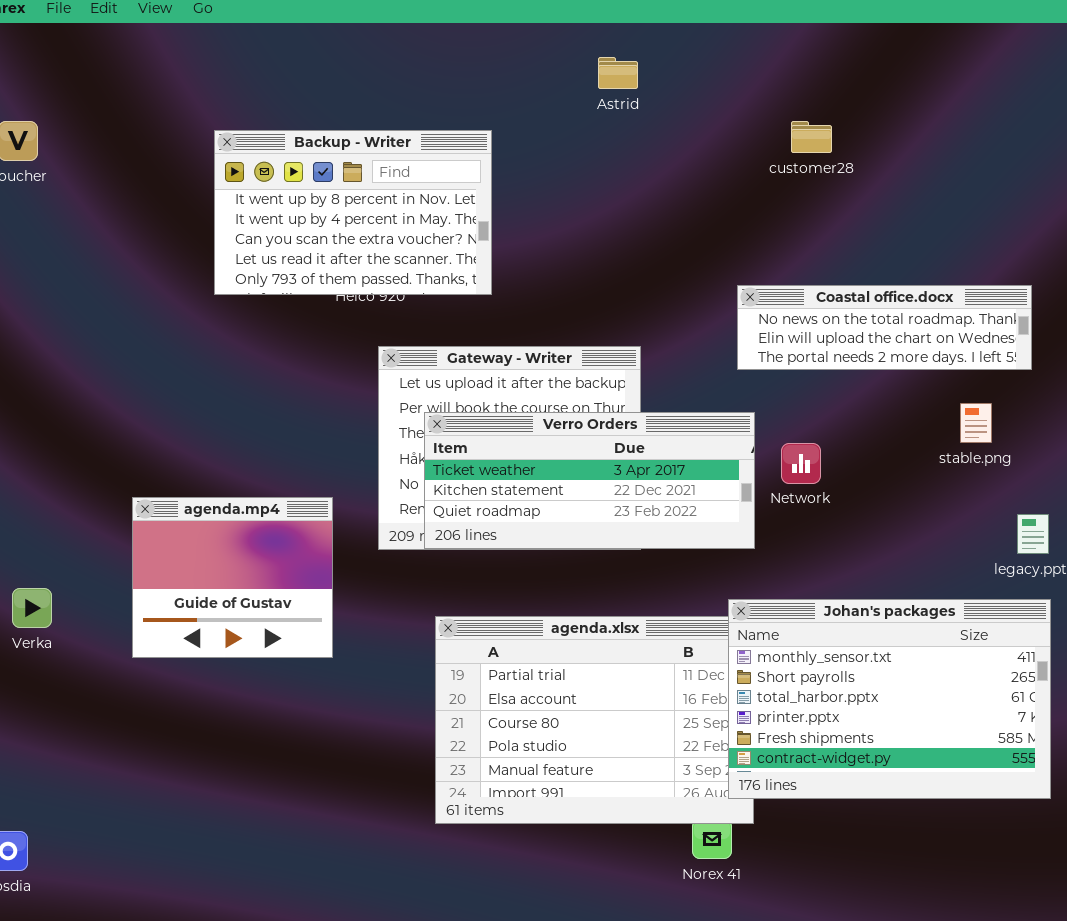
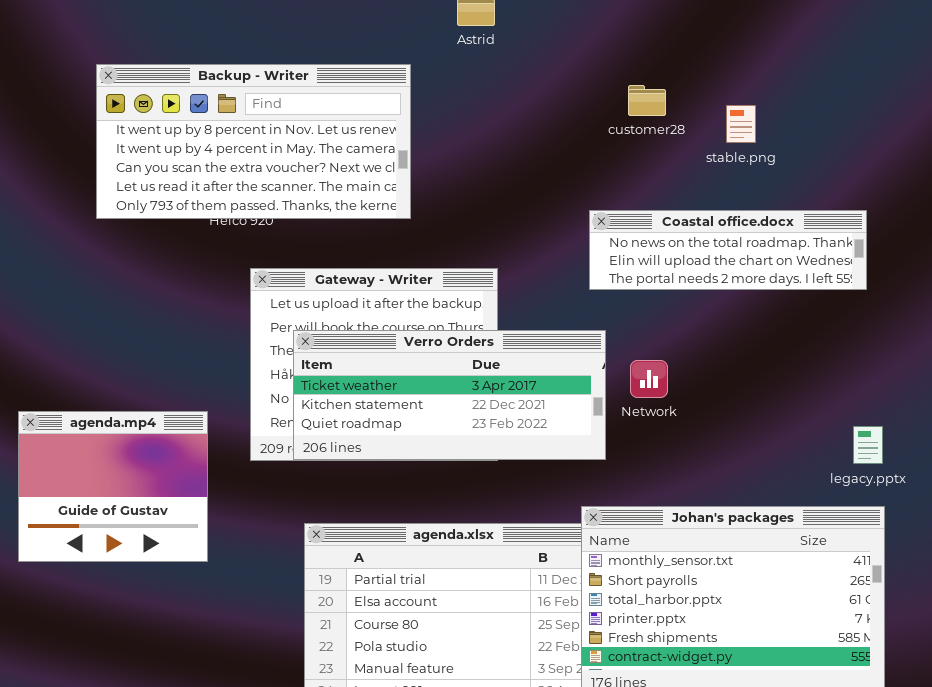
customer28: [791,121,832,153] -> [628,85,666,116], moved
Backup - Writer: [214,130,492,295] -> [96,64,411,219], resized
stable.png: [960,403,992,443] -> [726,105,756,143], moved

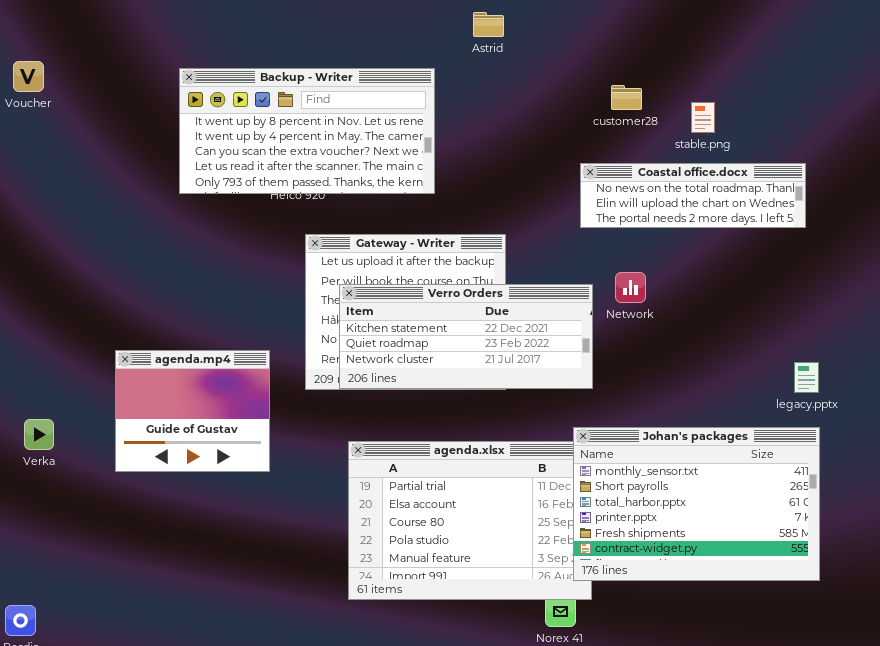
Coastal office.docx: [589,210,867,290] -> [580,163,806,228], moved
Verro Orders: [293,330,606,460] -> [339,284,593,389], scrolled down 1 row
Network: [630,360,668,398] -> [615,272,646,303], moved

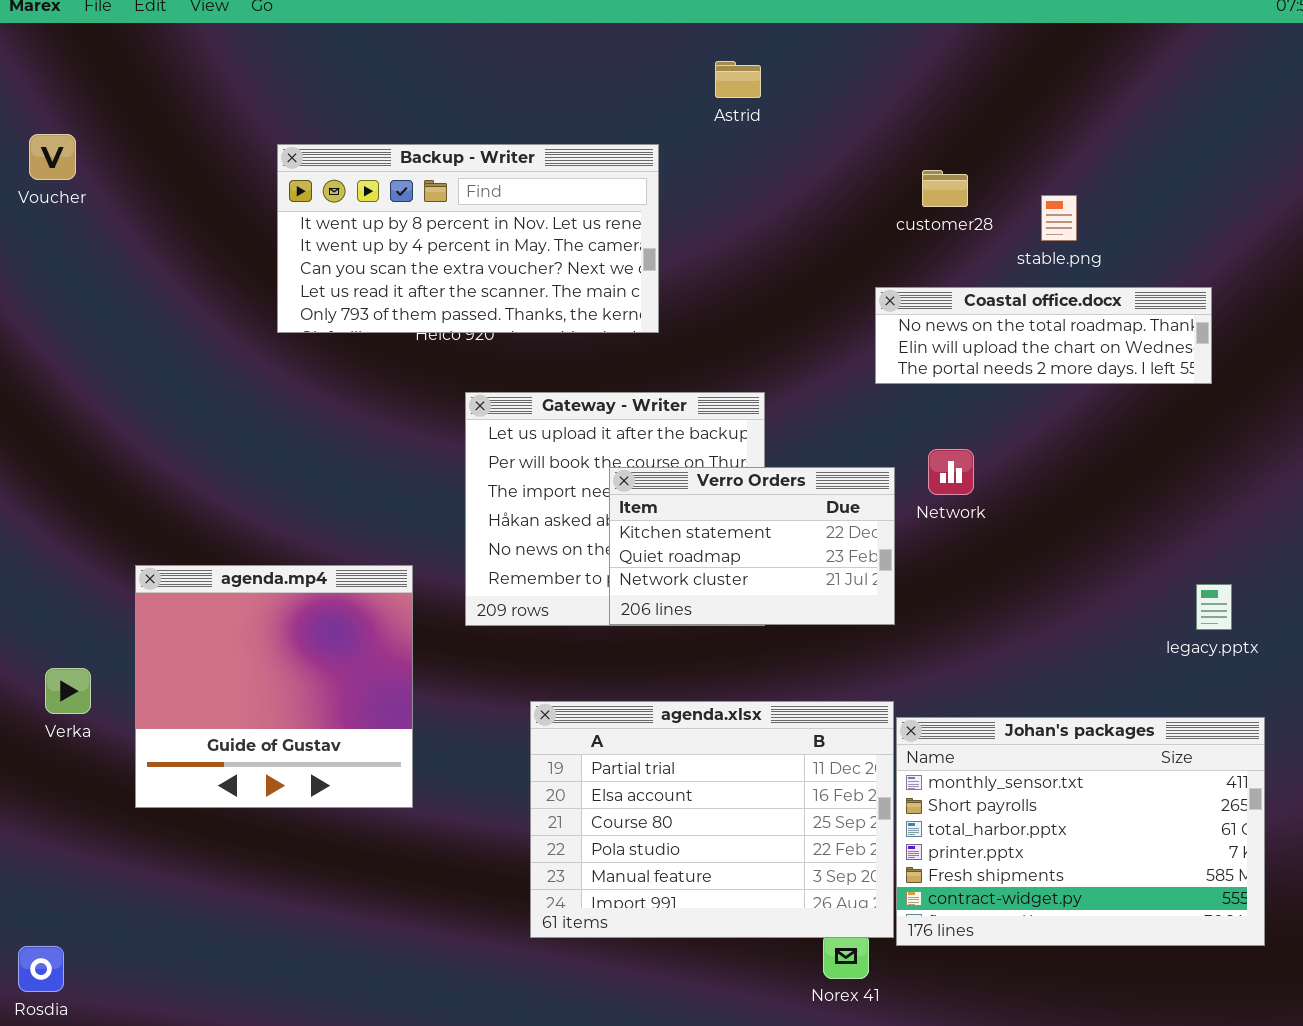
Verro Orders: [339,284,593,389] -> [609,467,895,625], resized
agenda.mp4: [115,350,270,472] -> [135,565,413,808], resized
Johan's packages: [573,427,820,581] -> [896,717,1265,946], moved

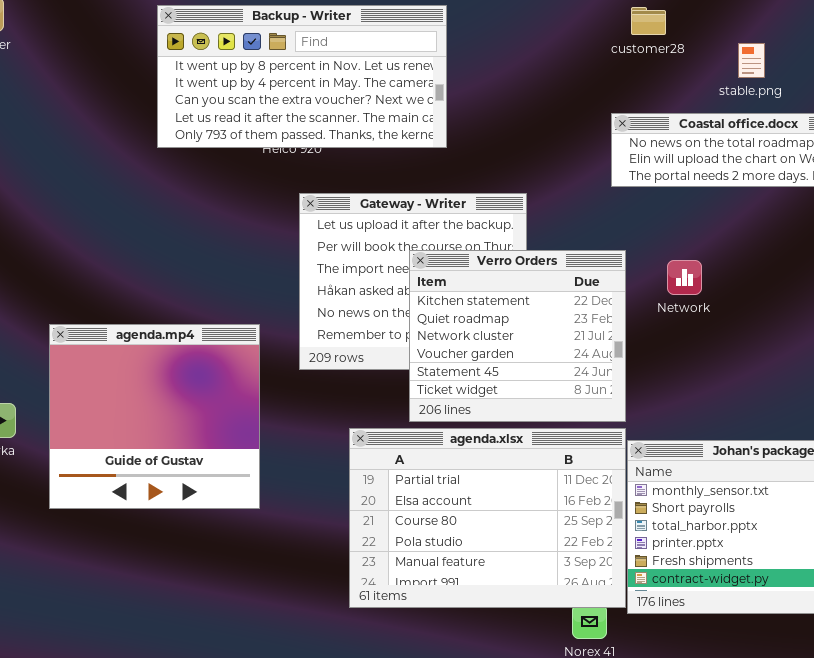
customer28: [922,170,968,207] -> [631,7,666,35], moved
Network: [928,449,974,495] -> [667,260,702,295], moved
Verro Orders: [609,467,895,625] -> [409,250,626,422], resized

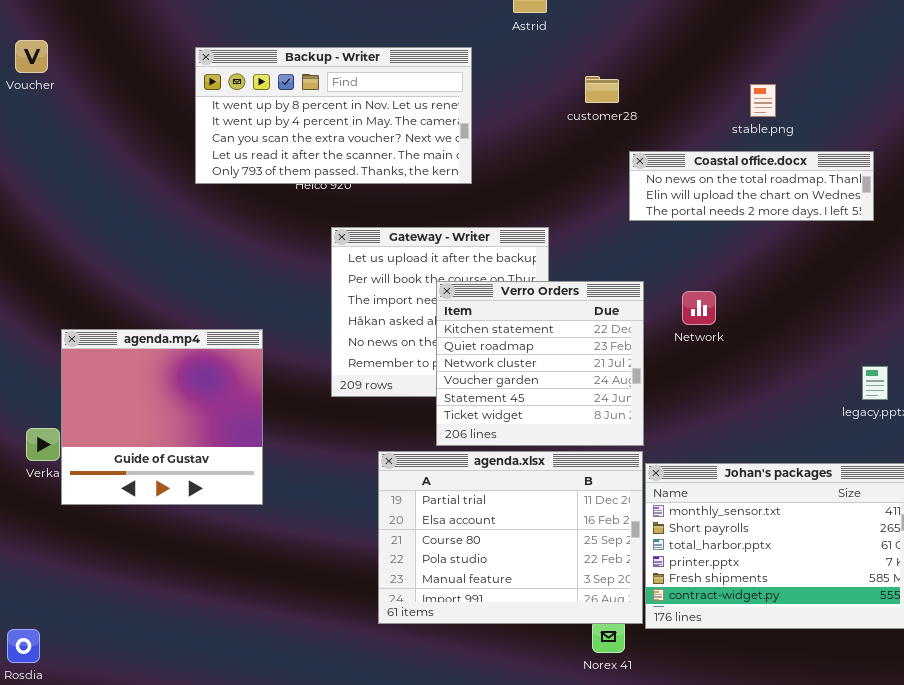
customer28: [631,7,666,35] -> [585,76,619,103], moved
agenda.mp4: [49,324,260,509] -> [61,329,263,505], moved

